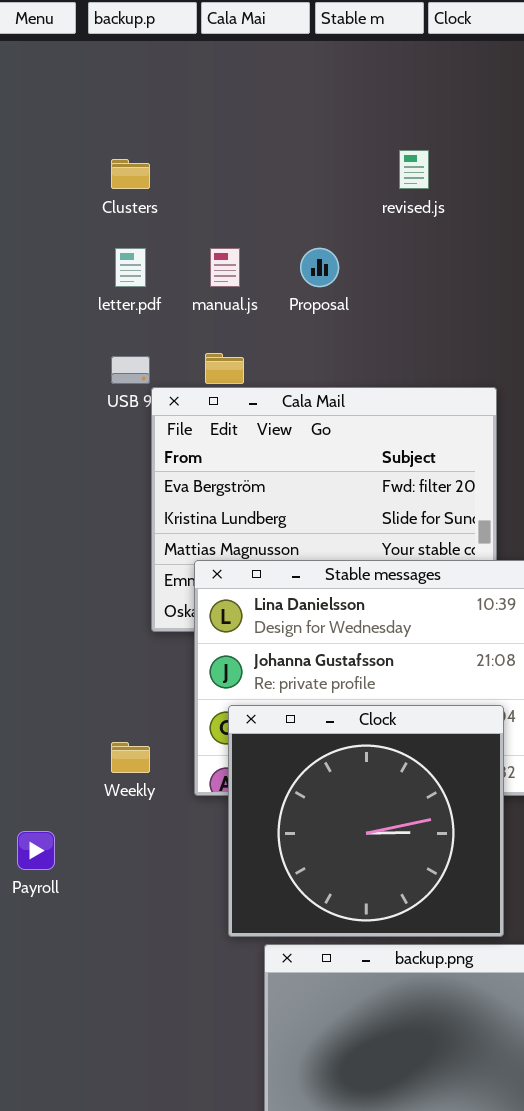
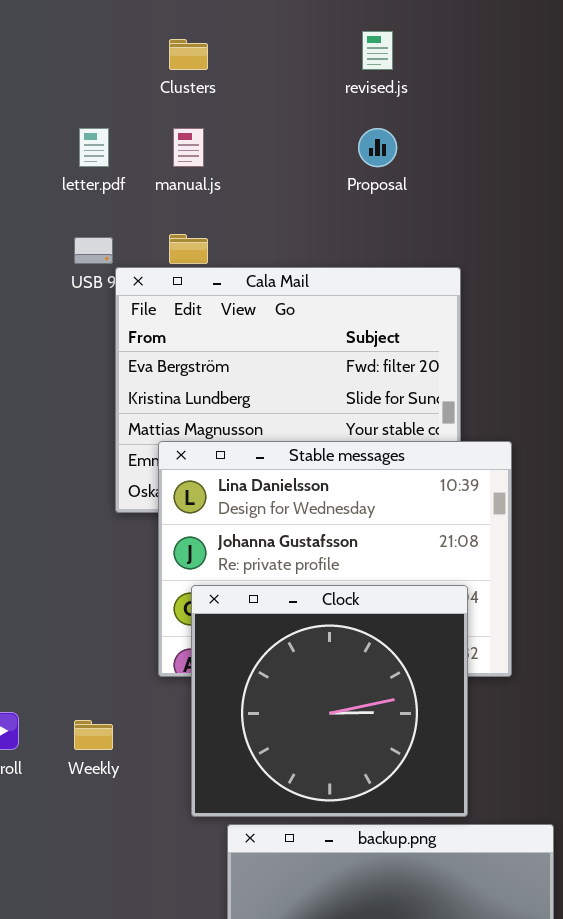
Clusters: [111,159,150,189] -> [169,39,208,70], moved
Proposal: [300,248,339,287] -> [358,128,397,167], moved
Weekly: [111,742,150,773] -> [74,720,113,750], moved

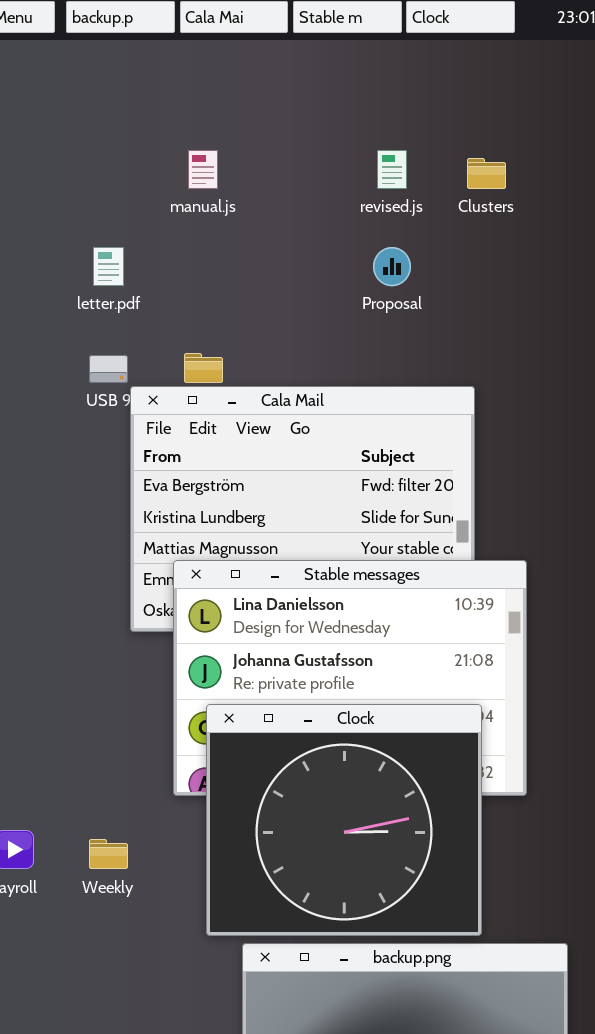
Clusters: [169,39,208,70] -> [467,158,506,189], moved
manual.js: [173,128,204,167] -> [188,150,218,189], moved

